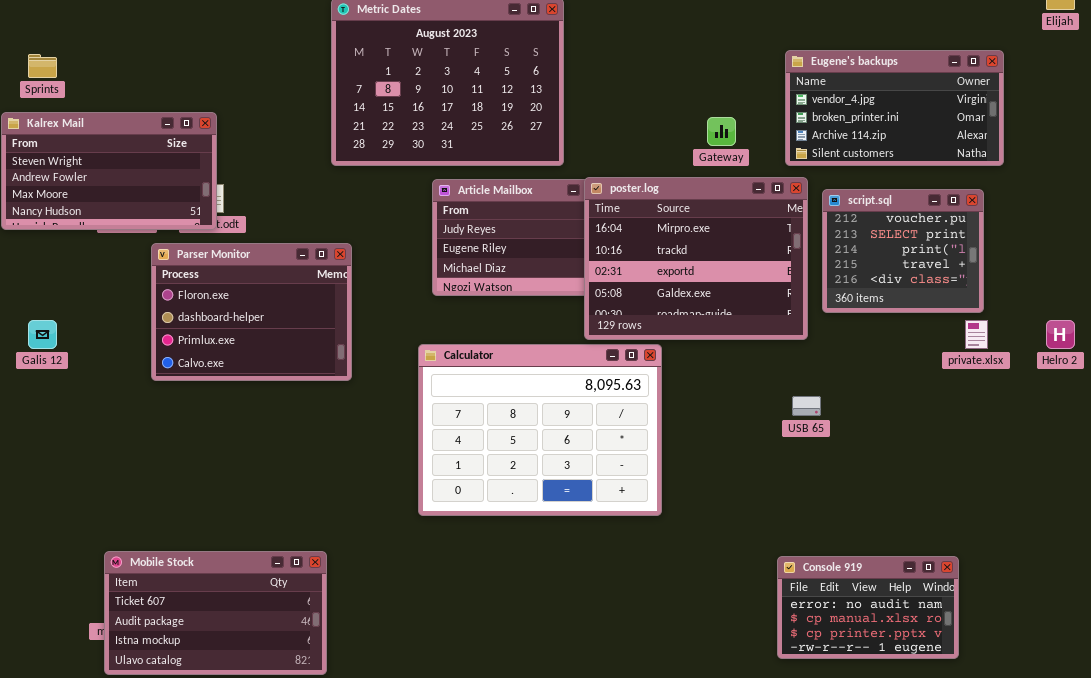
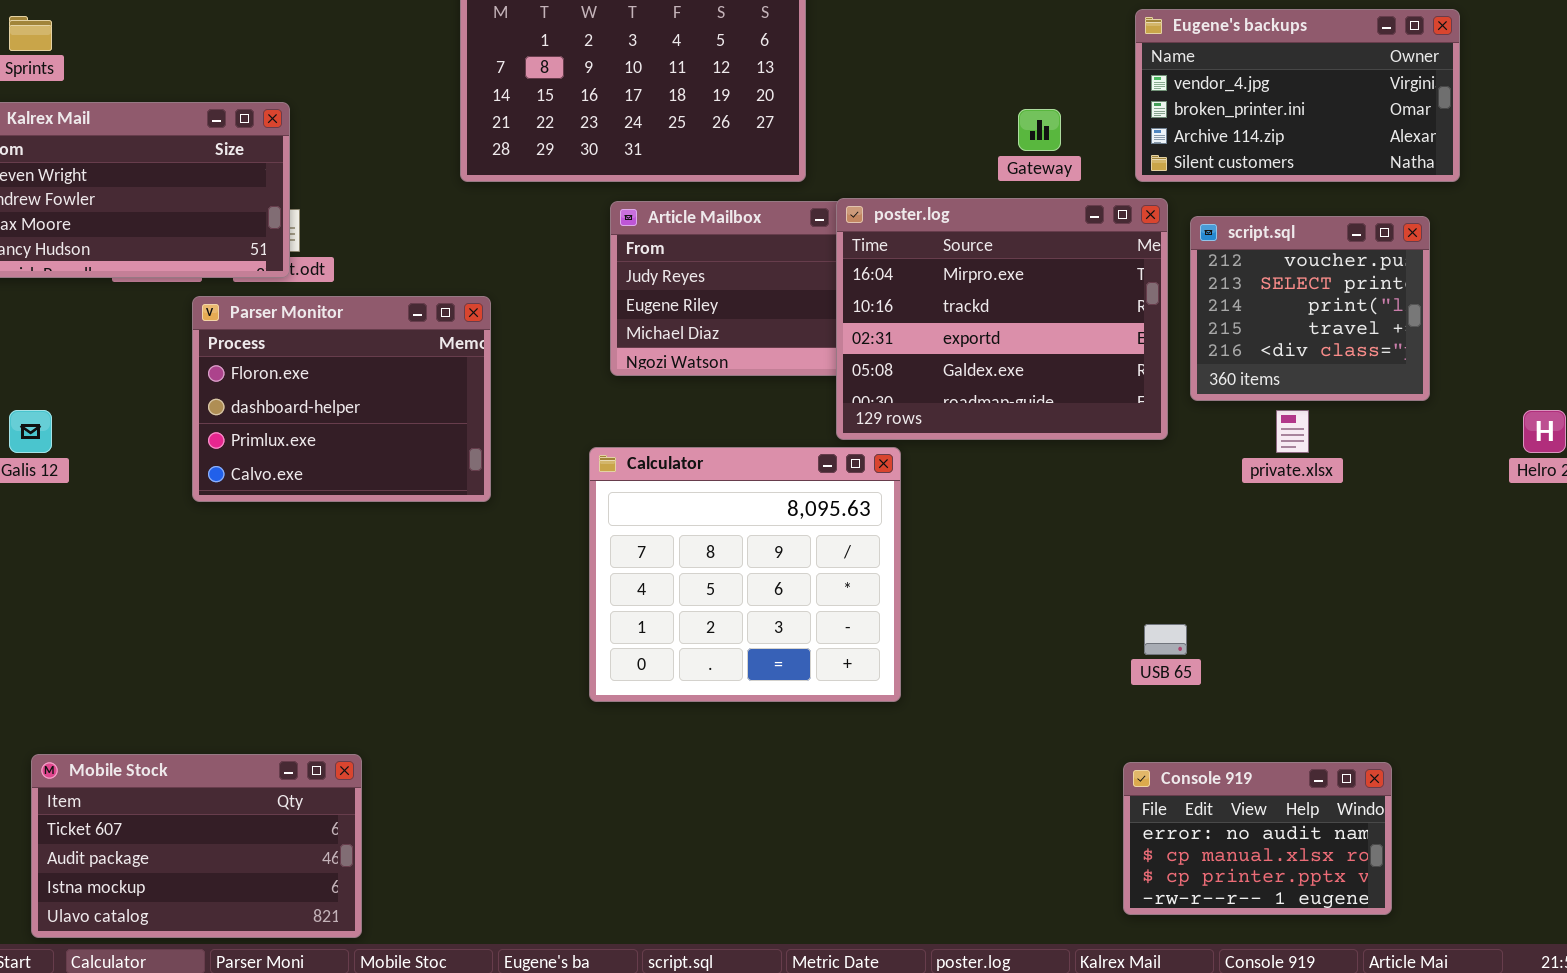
private.xlsx: [965,320,988,349] -> [1276,410,1309,453], moved
Calculator: [418,344,662,516] -> [589,447,901,702], resized
USB 65: [792,396,821,416] -> [1144,624,1187,655], moved
Mobile Stock: [104,551,327,675] -> [31,754,362,938], moved

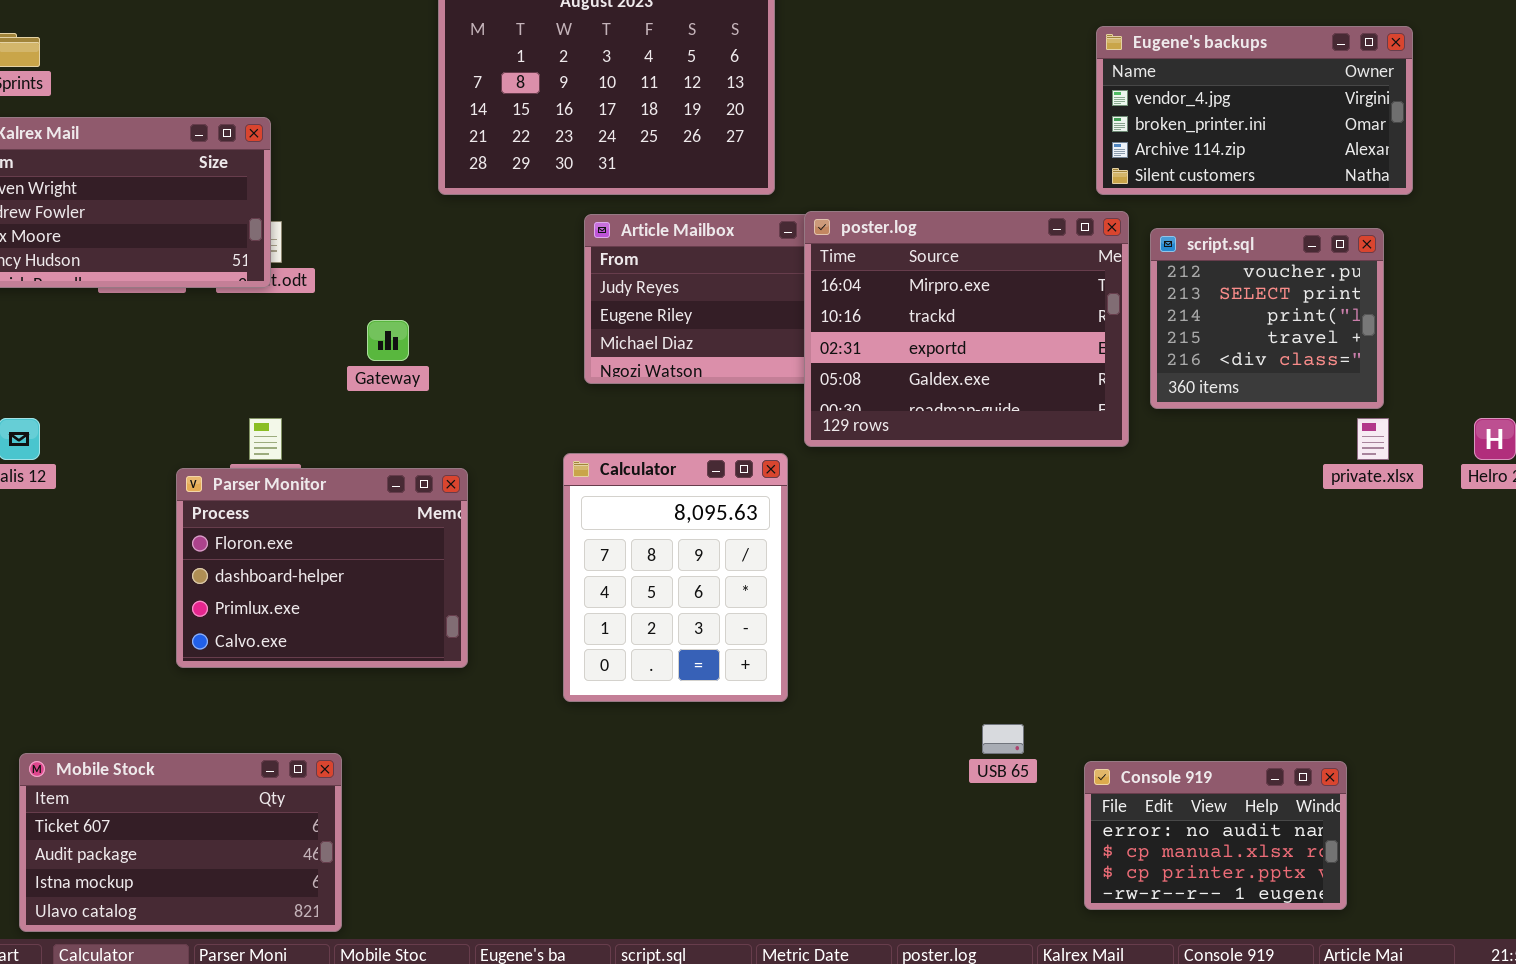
Gateway: [1018,109,1061,151] -> [367,320,409,361], moved
Parser Monitor: [192,296,491,502] -> [176,468,468,668], moved
private.xlsx: [1276,410,1309,453] -> [1357,418,1389,460], moved
Calculator: [589,447,901,702] -> [563,453,788,702], resized
USB 65: [1144,624,1187,655] -> [982,724,1024,754], moved

